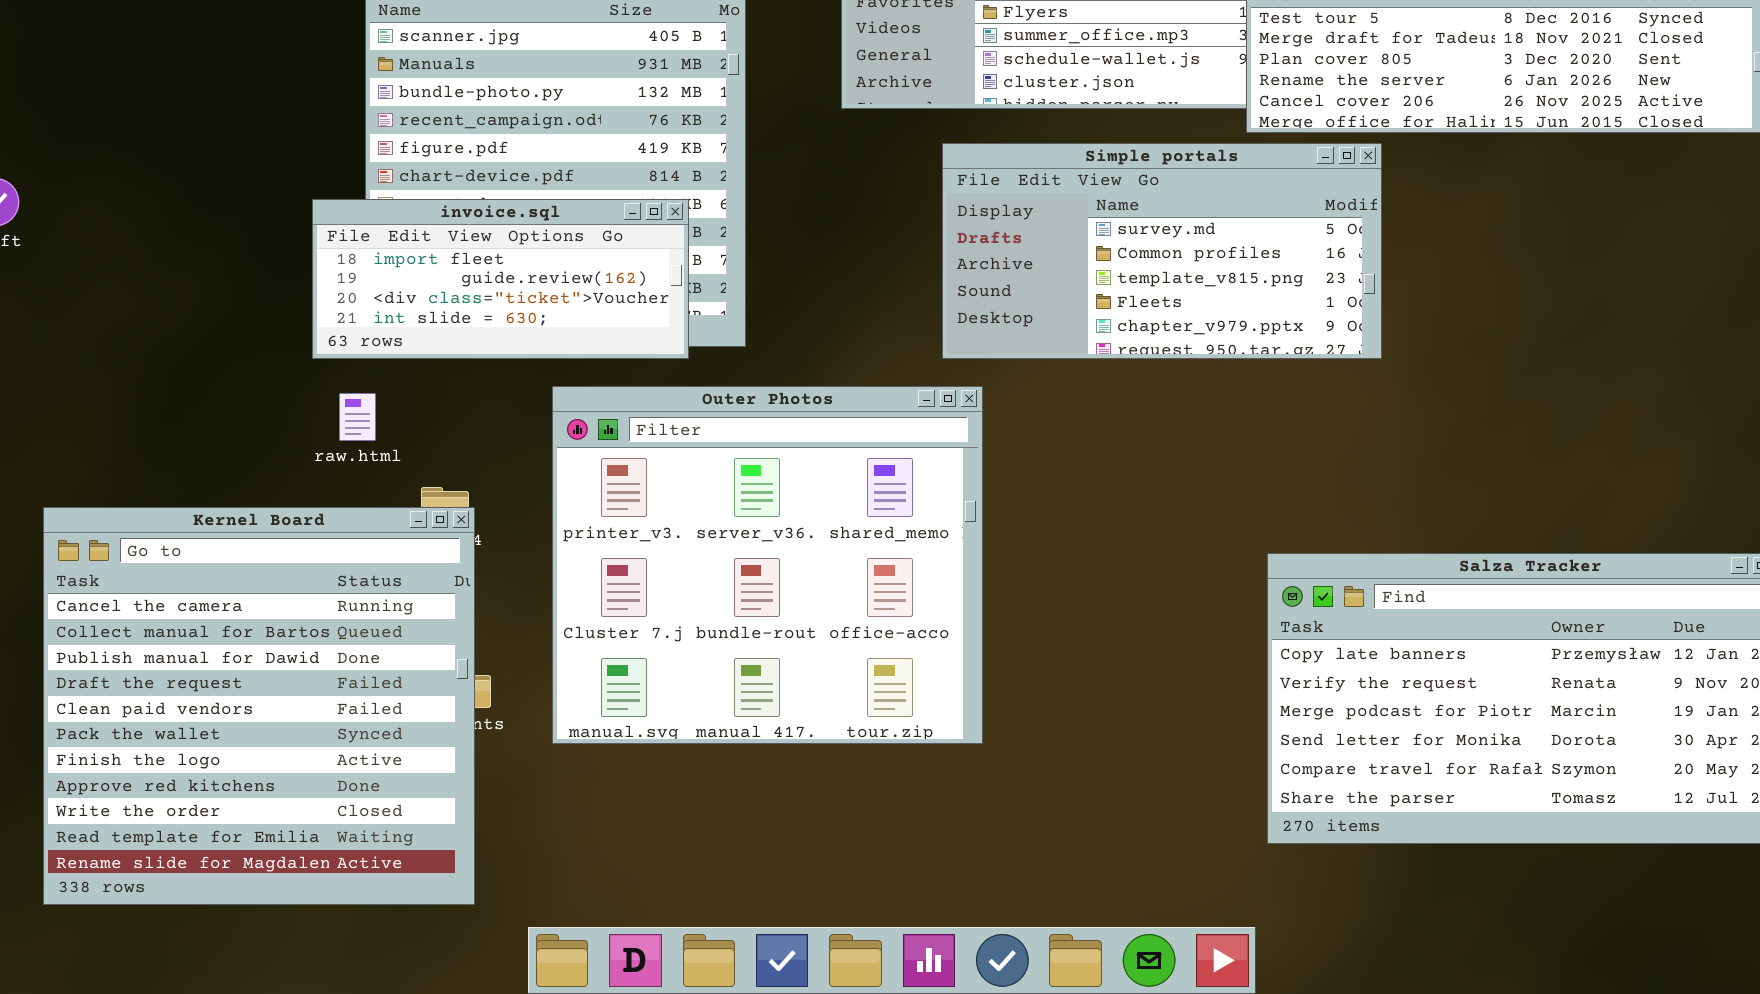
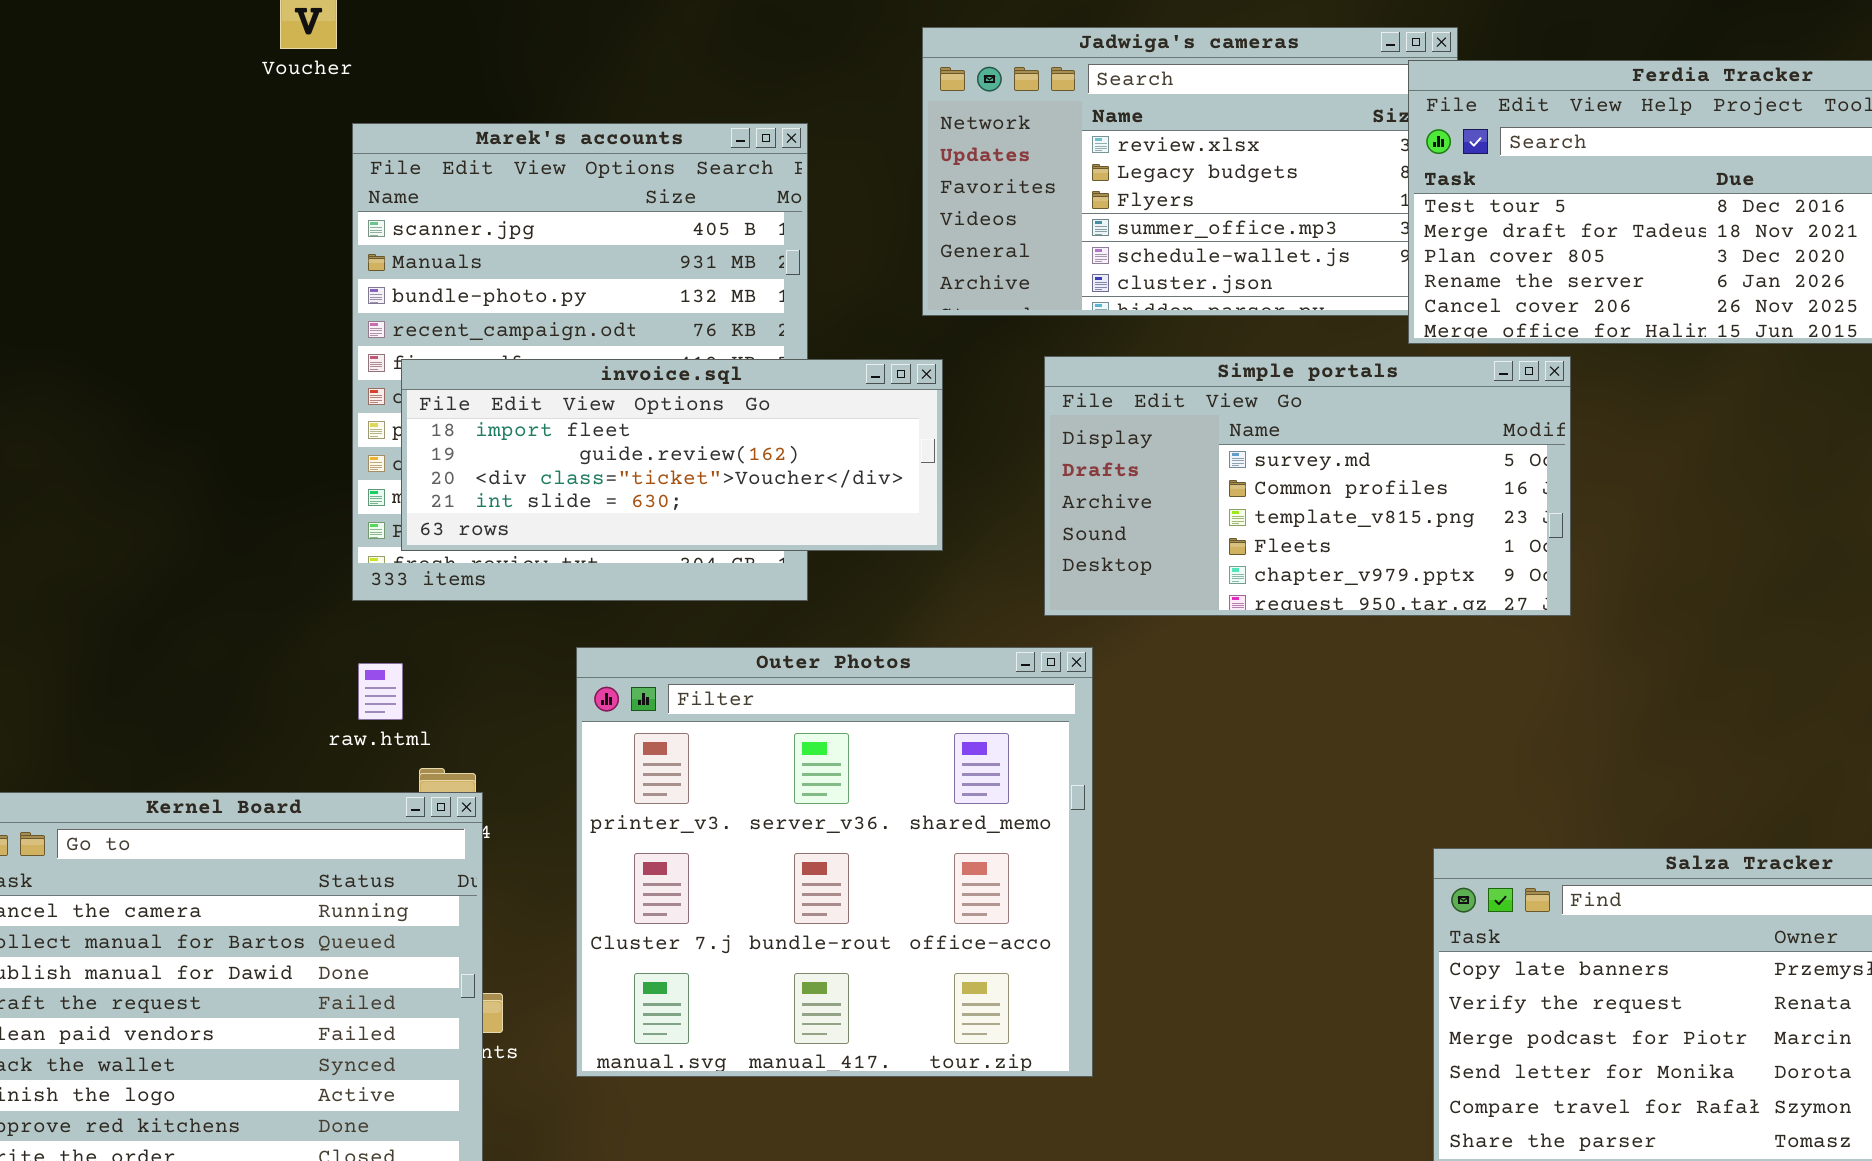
invoice.sql: [312,199,689,359] -> [401,359,943,551], moved, resized
raw.html: [339,393,376,441] -> [358,663,403,720], moved

